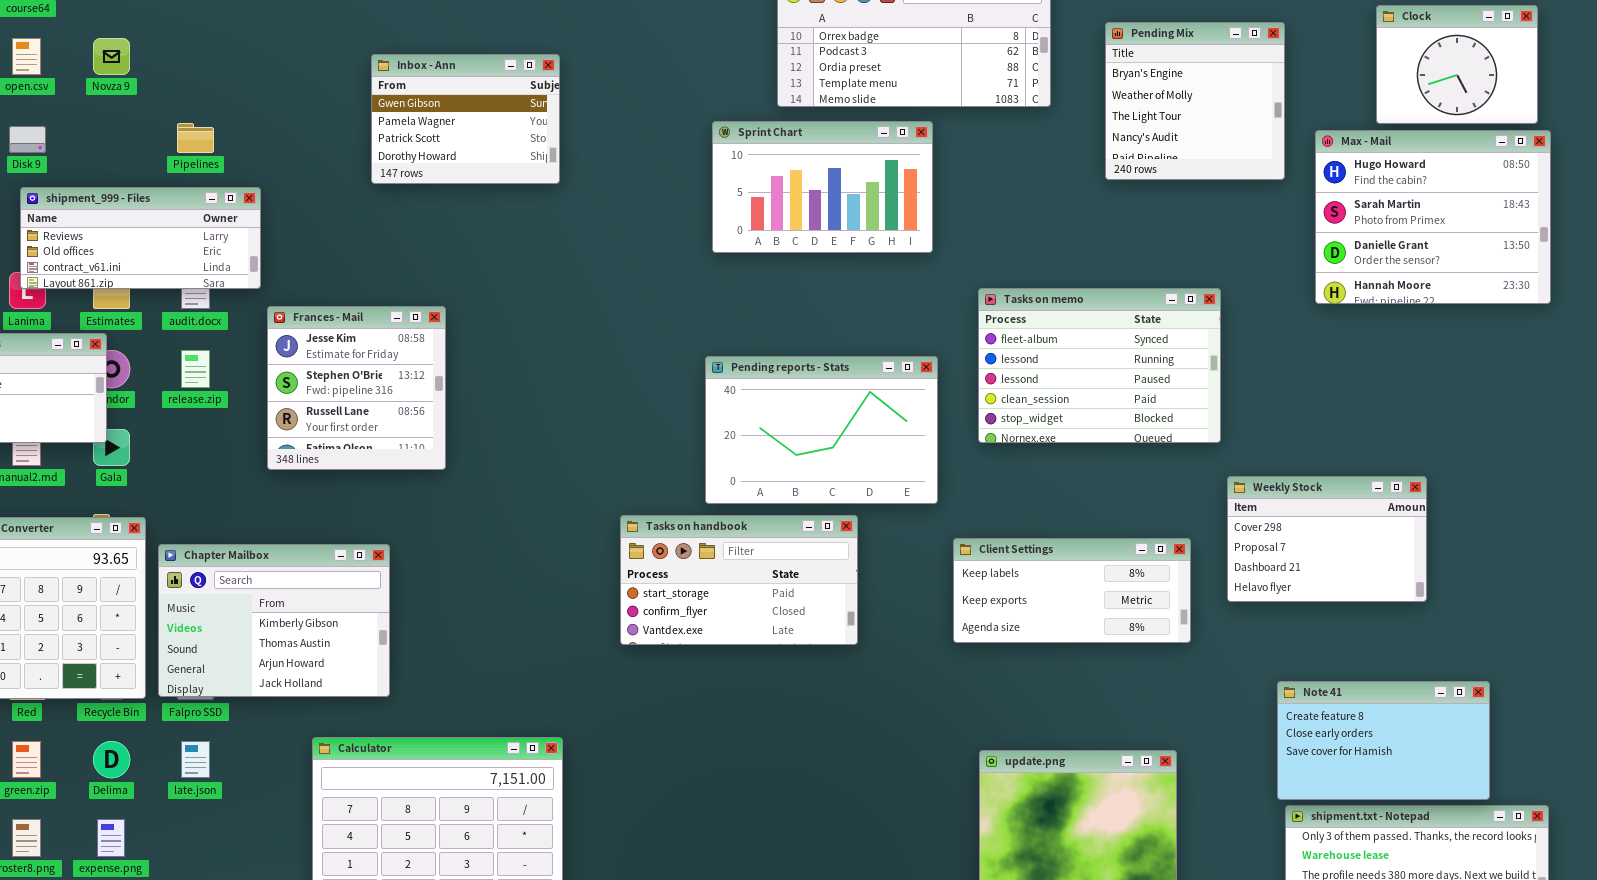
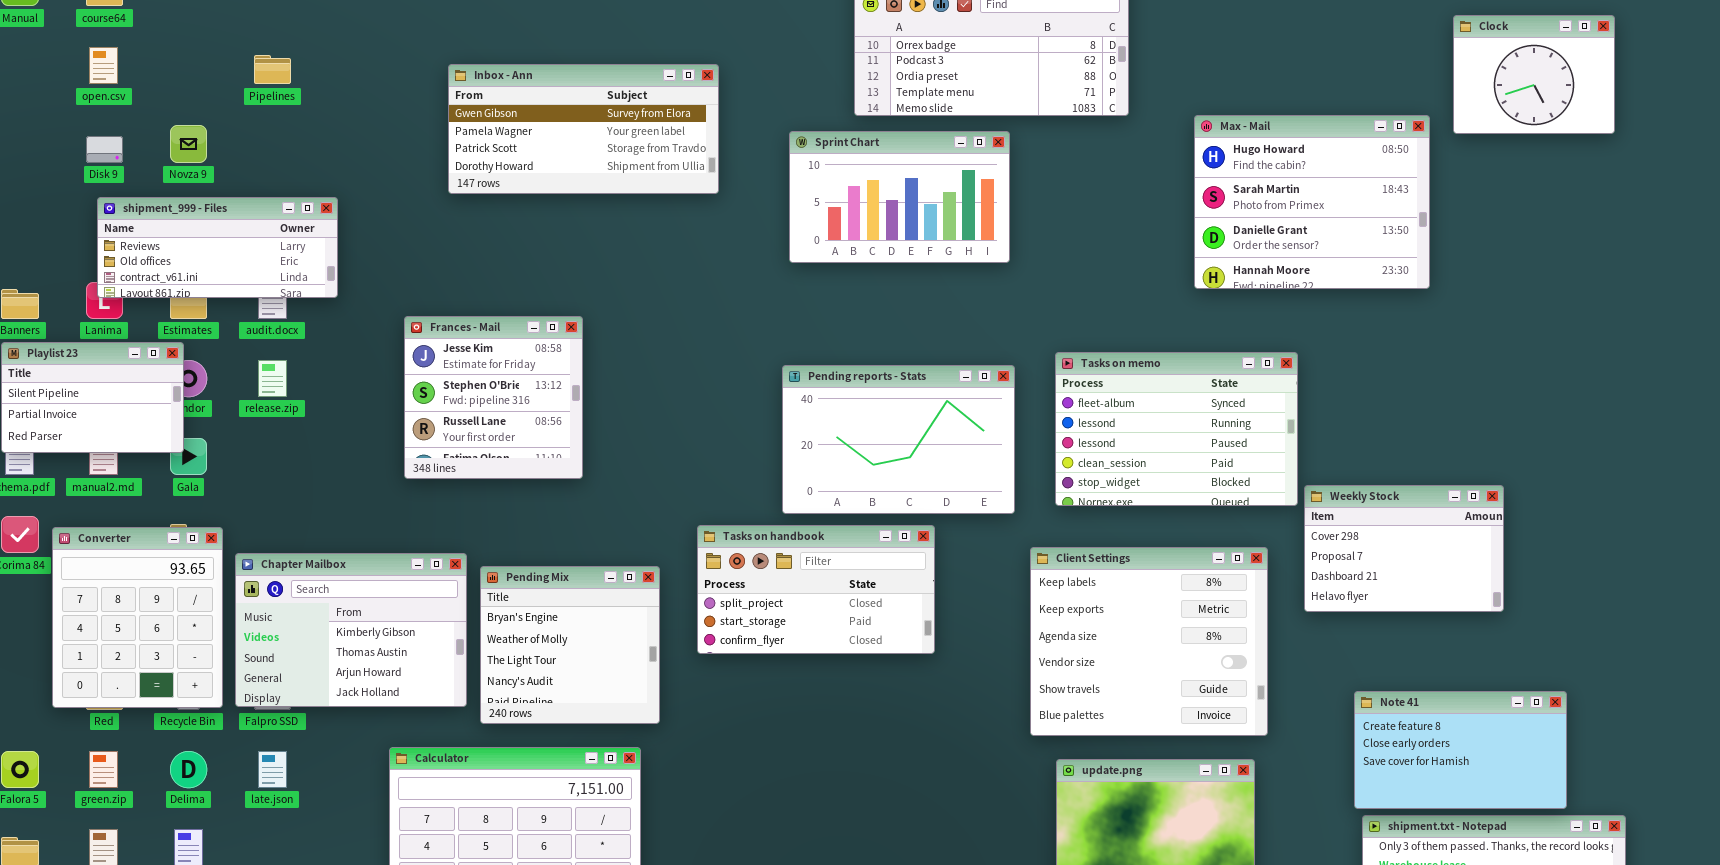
Pending Mix: [1105,22,1285,180] -> [480,566,660,724], moved
Novza 9: [93,38,130,75] -> [170,125,207,163], moved
Inbox - Ann: [371,54,560,184] -> [448,64,719,194], resized
Pipelines: [177,123,214,153] -> [254,55,291,84], moved
Max - Mail: [1315,130,1551,304] -> [1194,115,1430,289], moved
Tasks on memo: [978,288,1221,443] -> [1055,352,1298,506], moved
Frances - Mail: [267,306,446,470] -> [404,316,583,479], moved
Tasks on handbook: [620,515,858,645] -> [697,525,935,654], scrolled up 1 row
Client Settings: [953,538,1191,643] -> [1030,547,1268,736], resized

